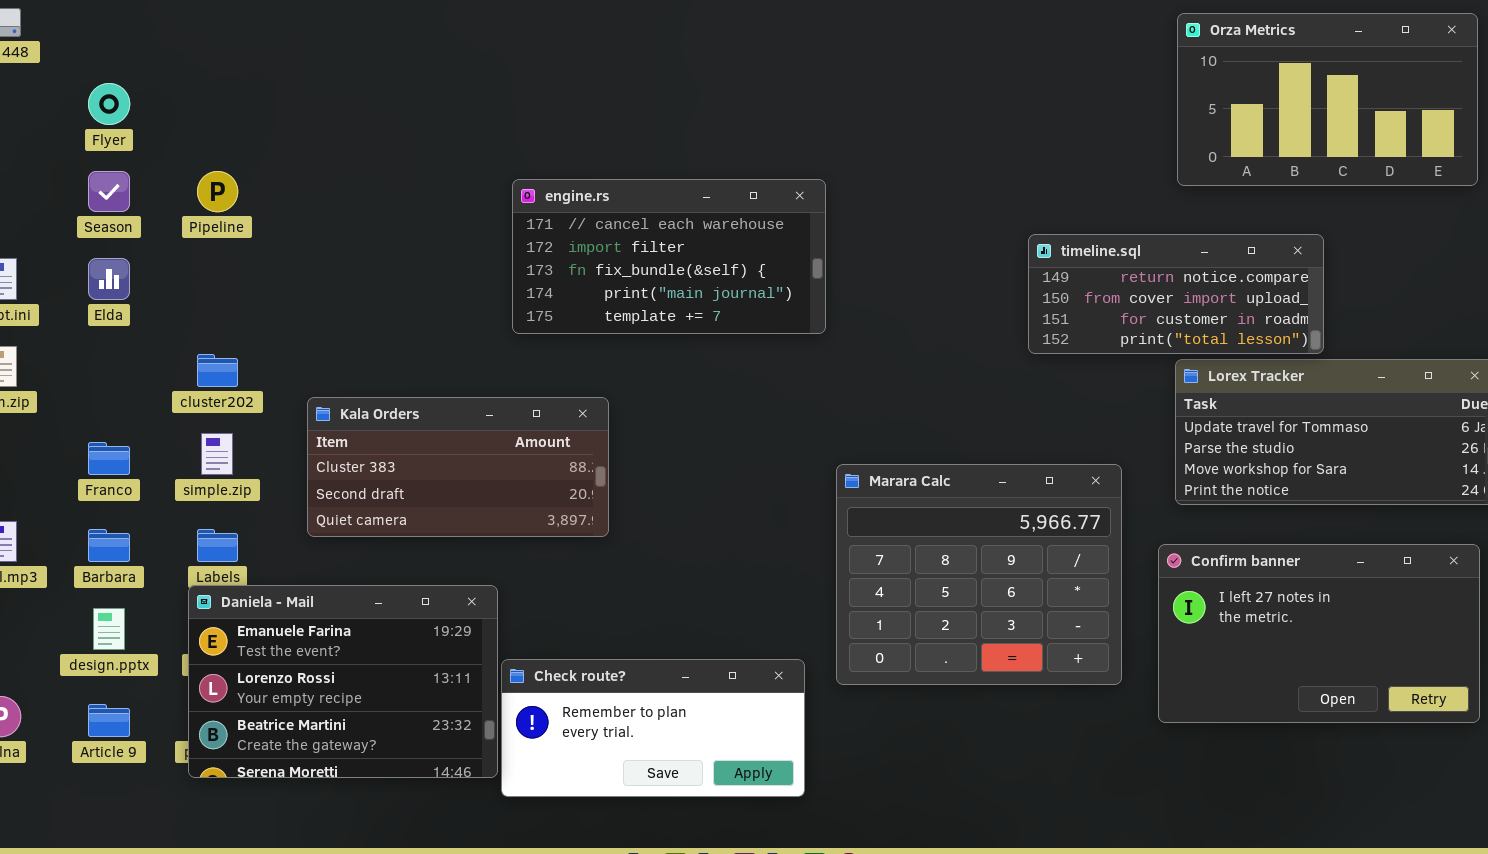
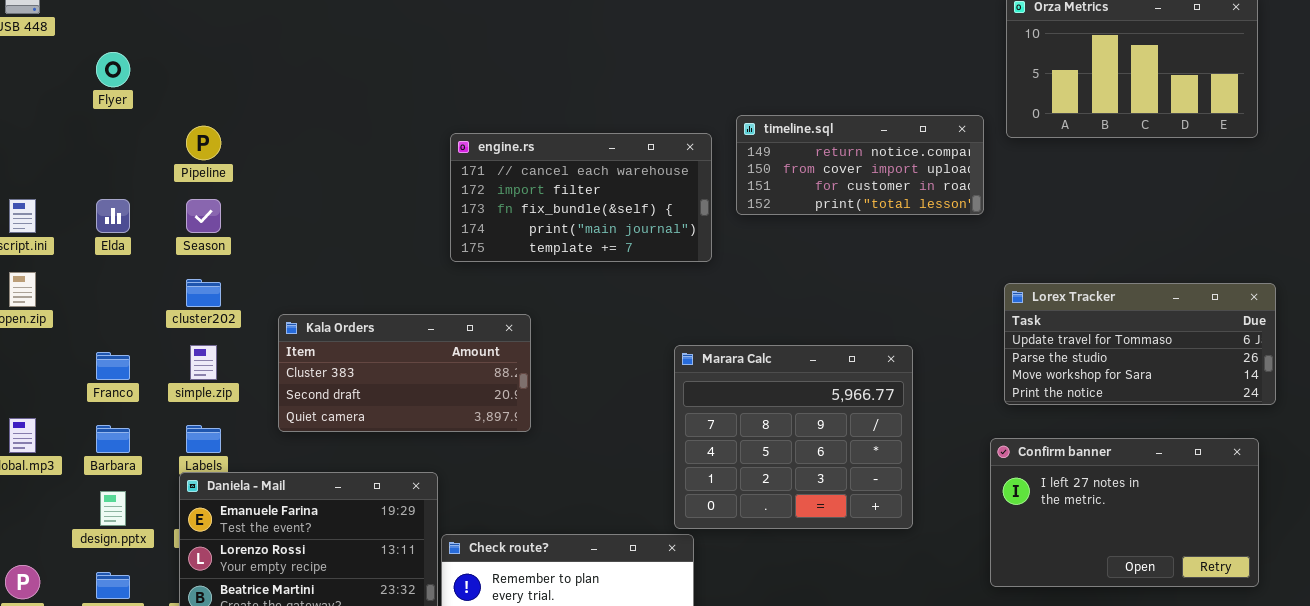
Season: [88,171,130,212] -> [186,199,221,233], moved
timeline.sql: [1028,234,1324,354] -> [736,115,984,215], moved
Marara Calc: [836,464,1122,685] -> [674,345,913,529], moved

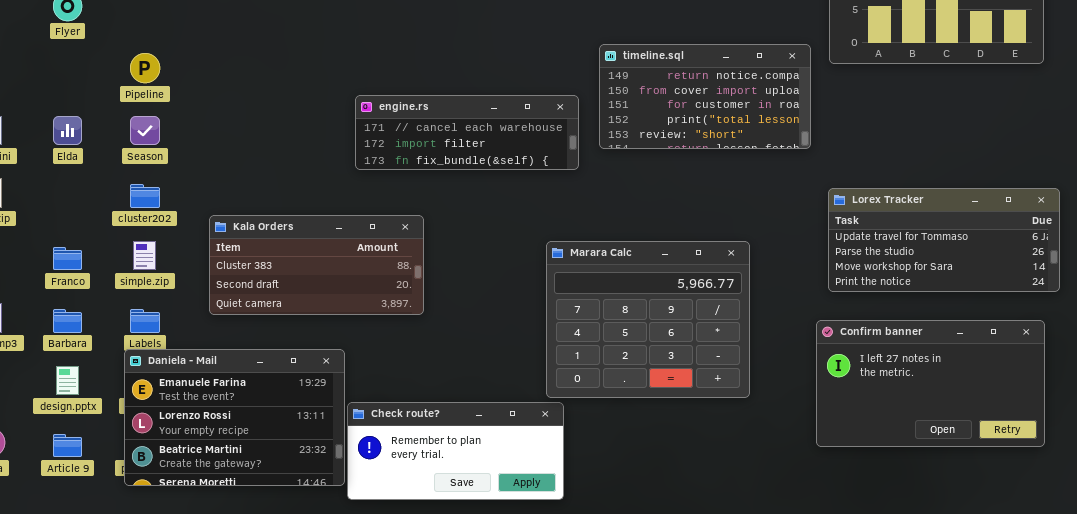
timeline.sql: [736,115,984,215] -> [599,44,811,149], resized
engine.rs: [450,133,712,262] -> [355,95,579,170], resized

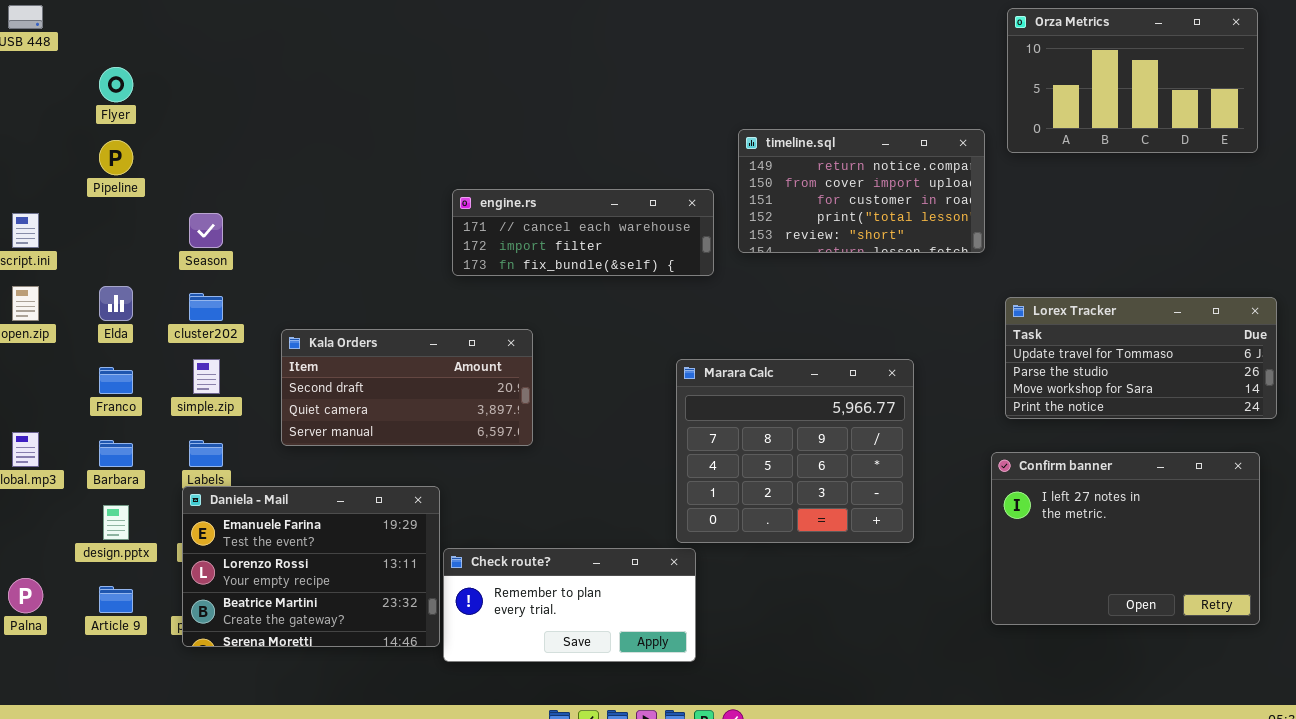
Pipeline: [130,53,160,83] -> [99,140,133,175], moved
Elda: [53,116,82,145] -> [99,286,133,321], moved
Kala Orders: [209,215,424,315] -> [281,329,533,446], scrolled down 1 row
Confirm banner: [816,320,1045,447] -> [991,452,1260,625], resized

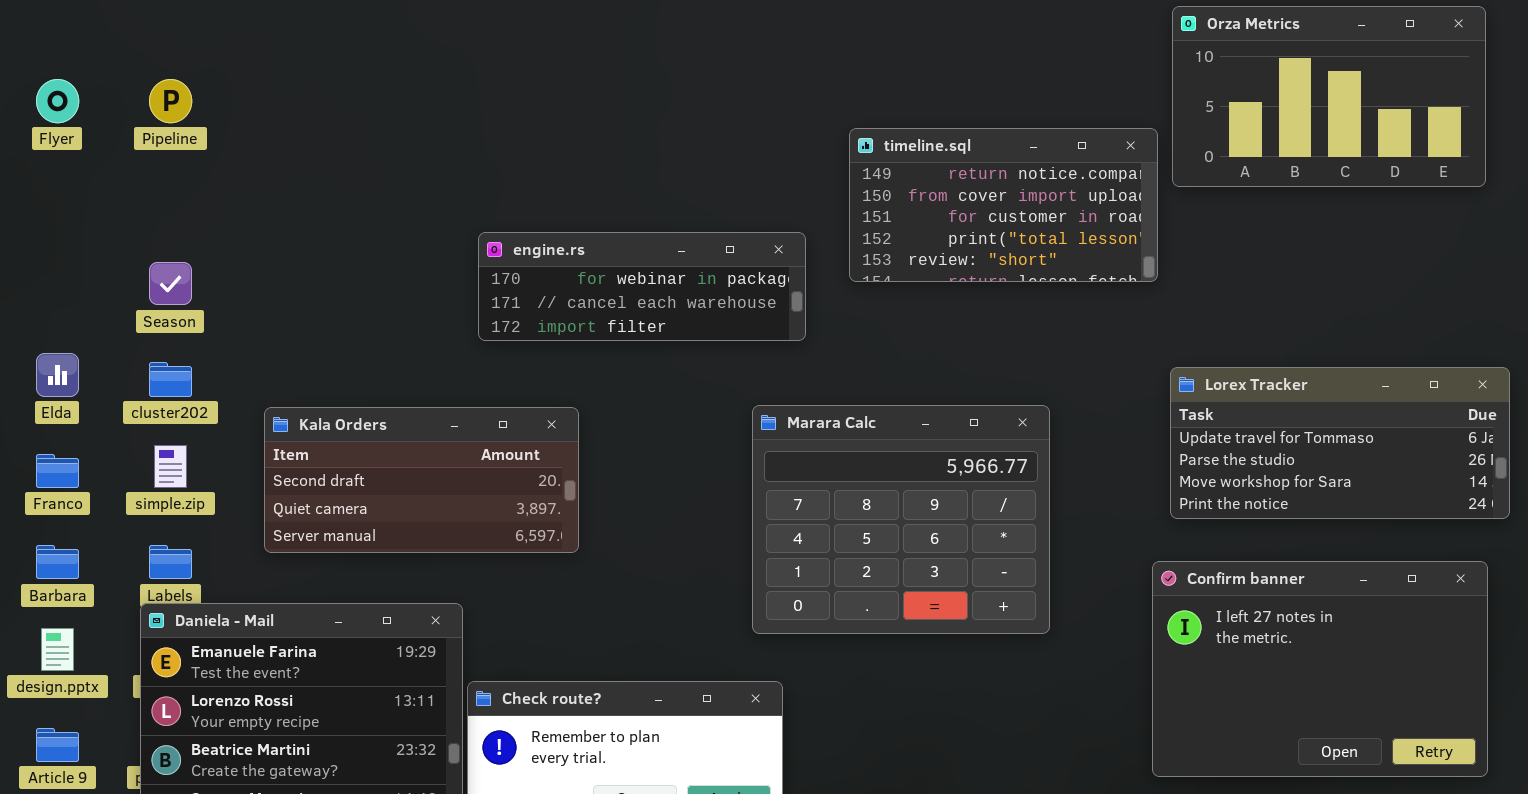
timeline.sql: [738,129,985,253] -> [849,128,1158,282], moved
Pipeline: [99,140,133,175] -> [149,79,192,123], moved
engine.rs: [452,189,714,276] -> [478,232,806,341], scrolled up 1 row
Marara Calc: [676,359,914,543] -> [752,405,1050,634], moved

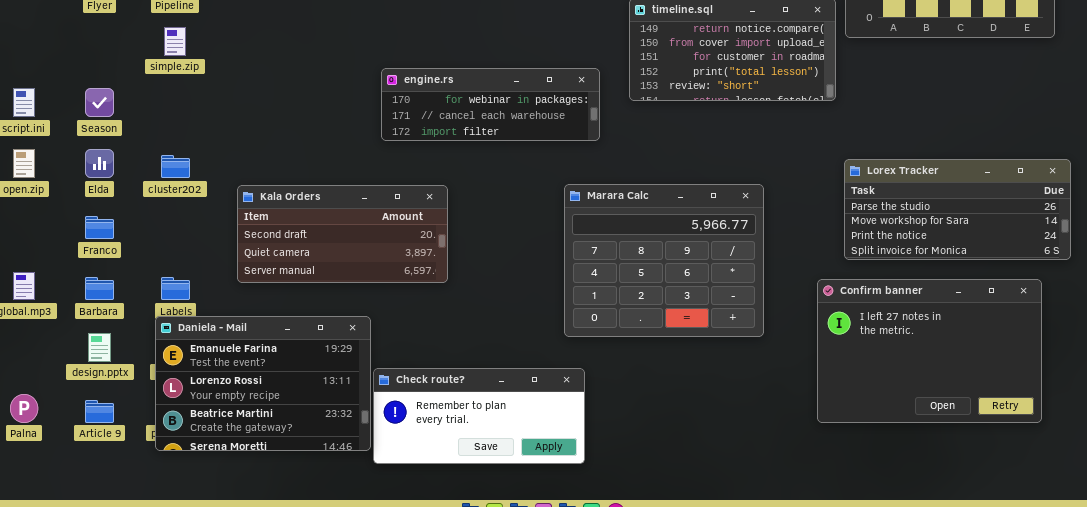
Season: [149,262,192,305] -> [85,88,114,117], moved
Lorex Tracker: [1170,367,1510,519] -> [844,159,1071,260], scrolled down 1 row
simple.zip: [154,445,187,488] -> [164,27,186,56], moved
Confirm banner: [1152,561,1488,777] -> [817,279,1042,423], moved

